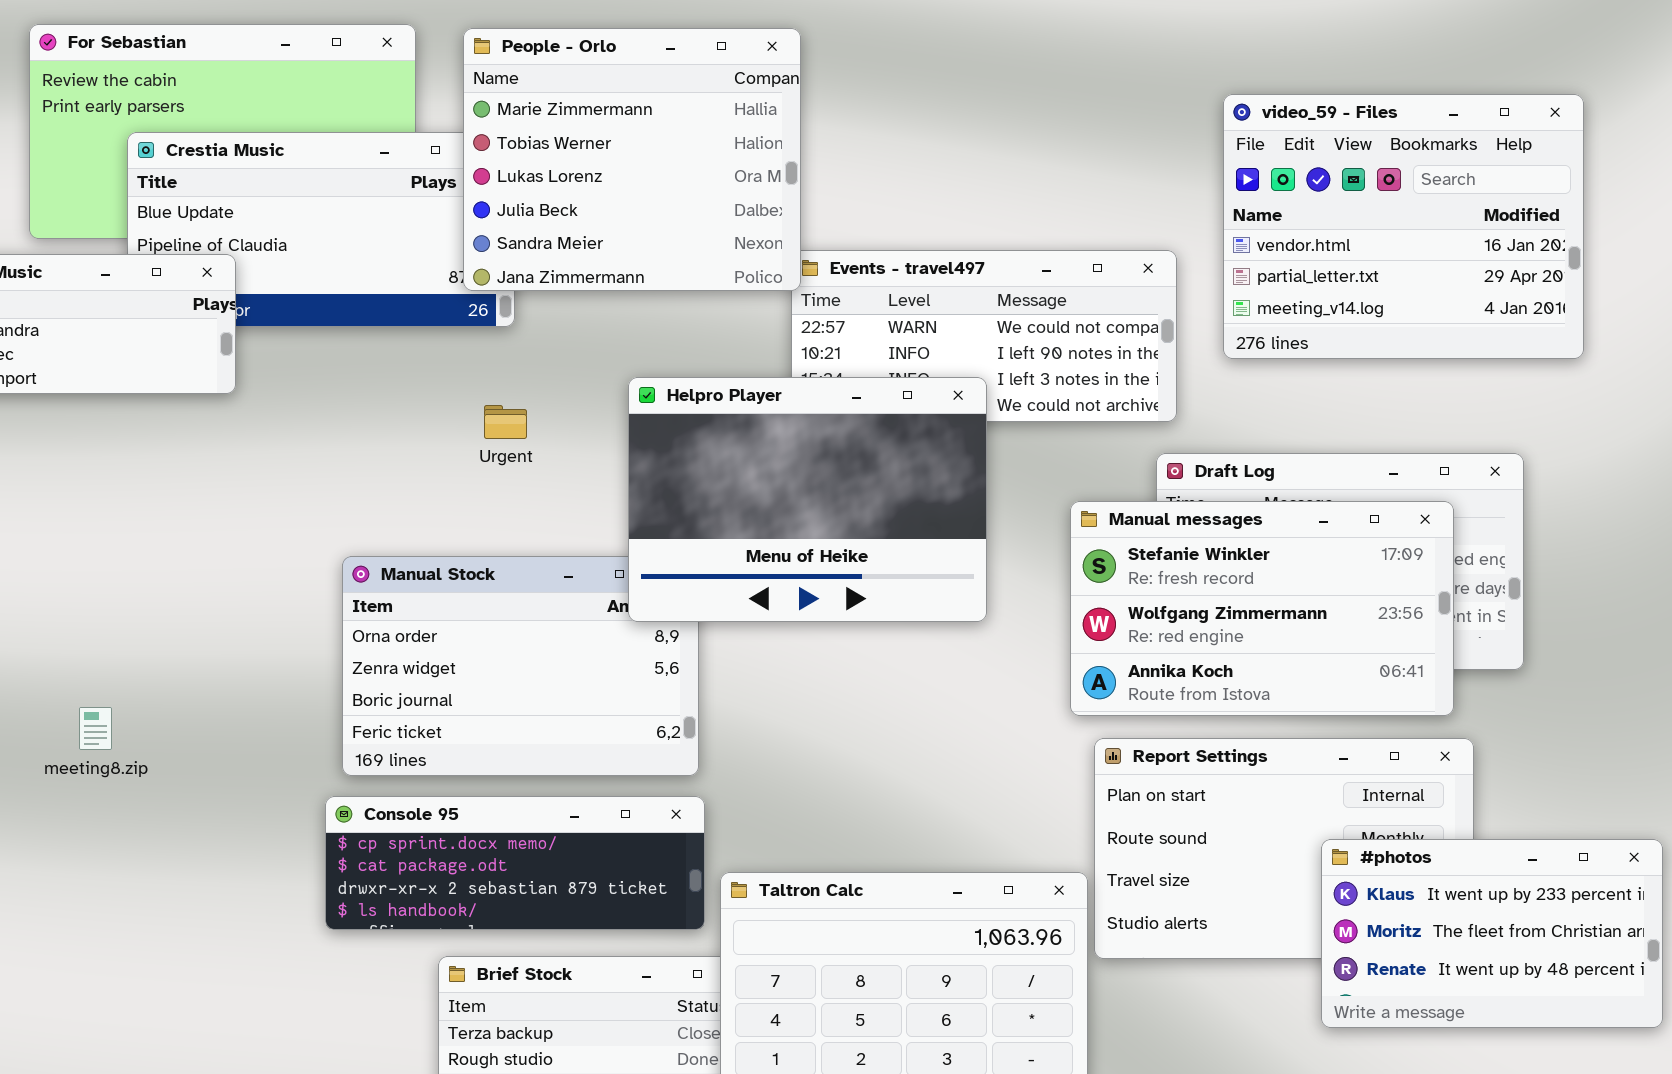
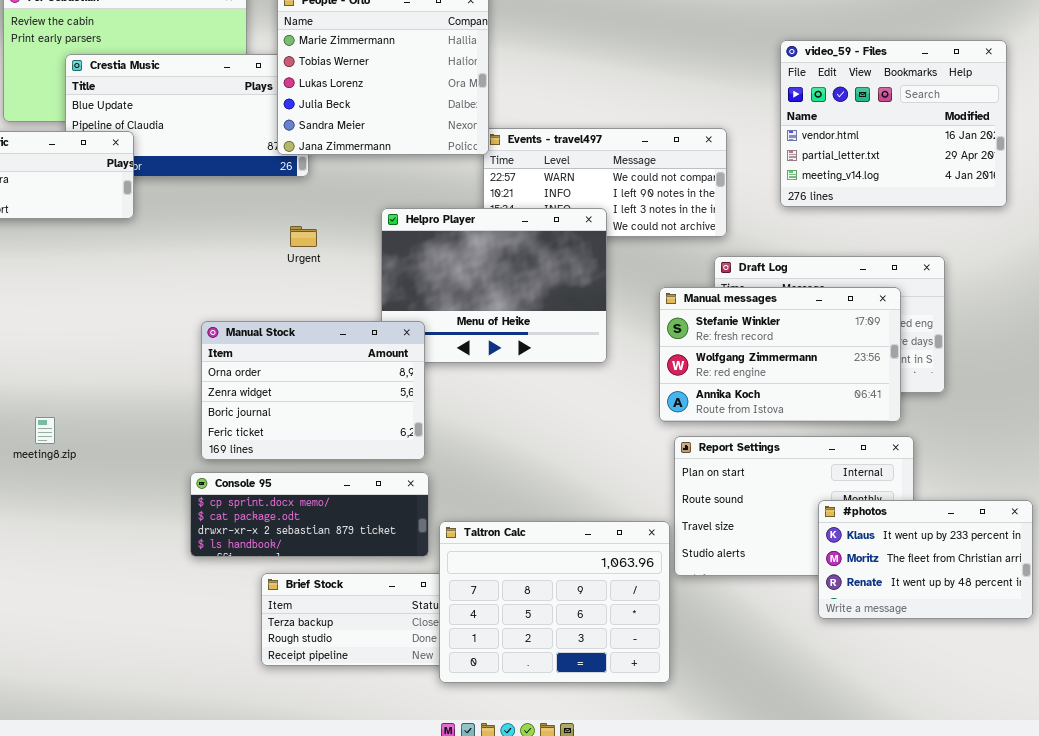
video_59 - Files: [1223,94,1584,359] -> [780,40,1007,207], moved
Manual Stock: [342,556,699,776] -> [201,321,425,460], raised

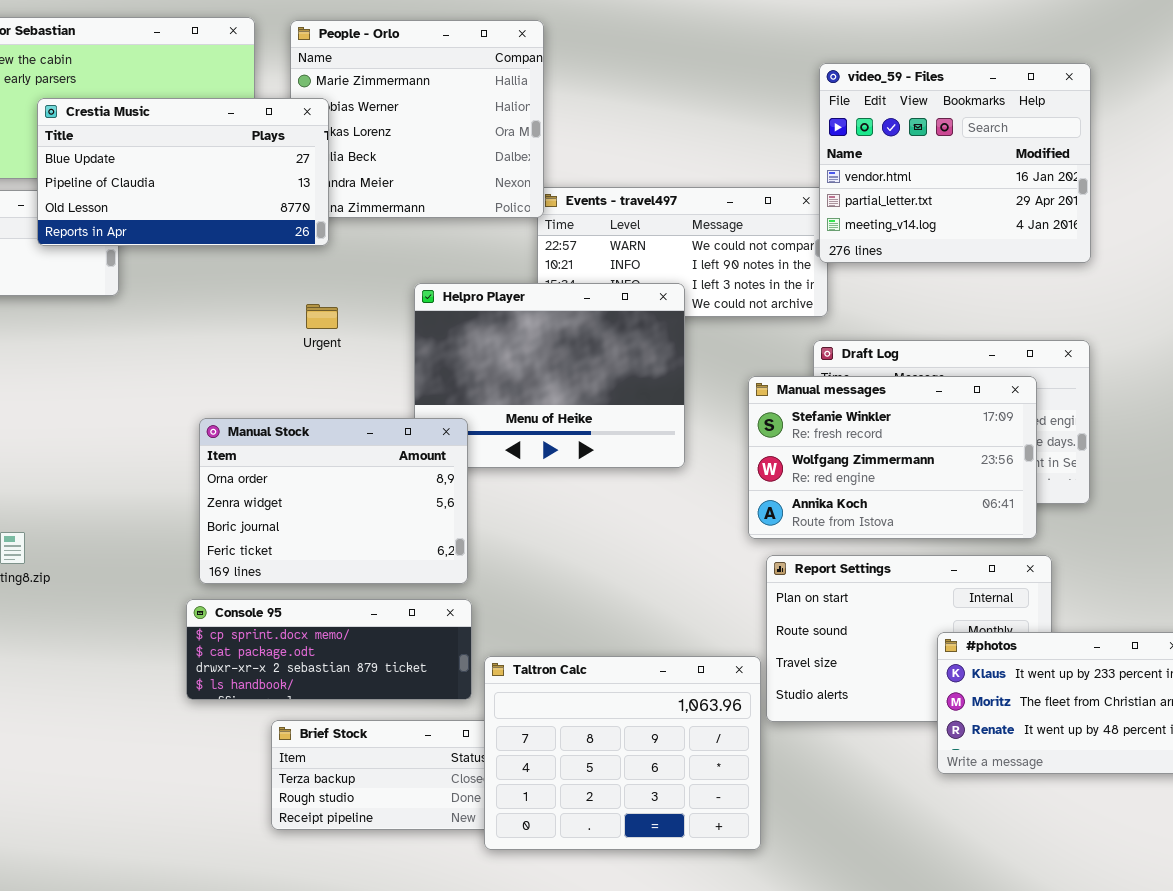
video_59 - Files: [780,40,1007,207] -> [819,63,1091,263], moved
Crestia Music: [65,54,309,177] -> [37,98,329,246], raised

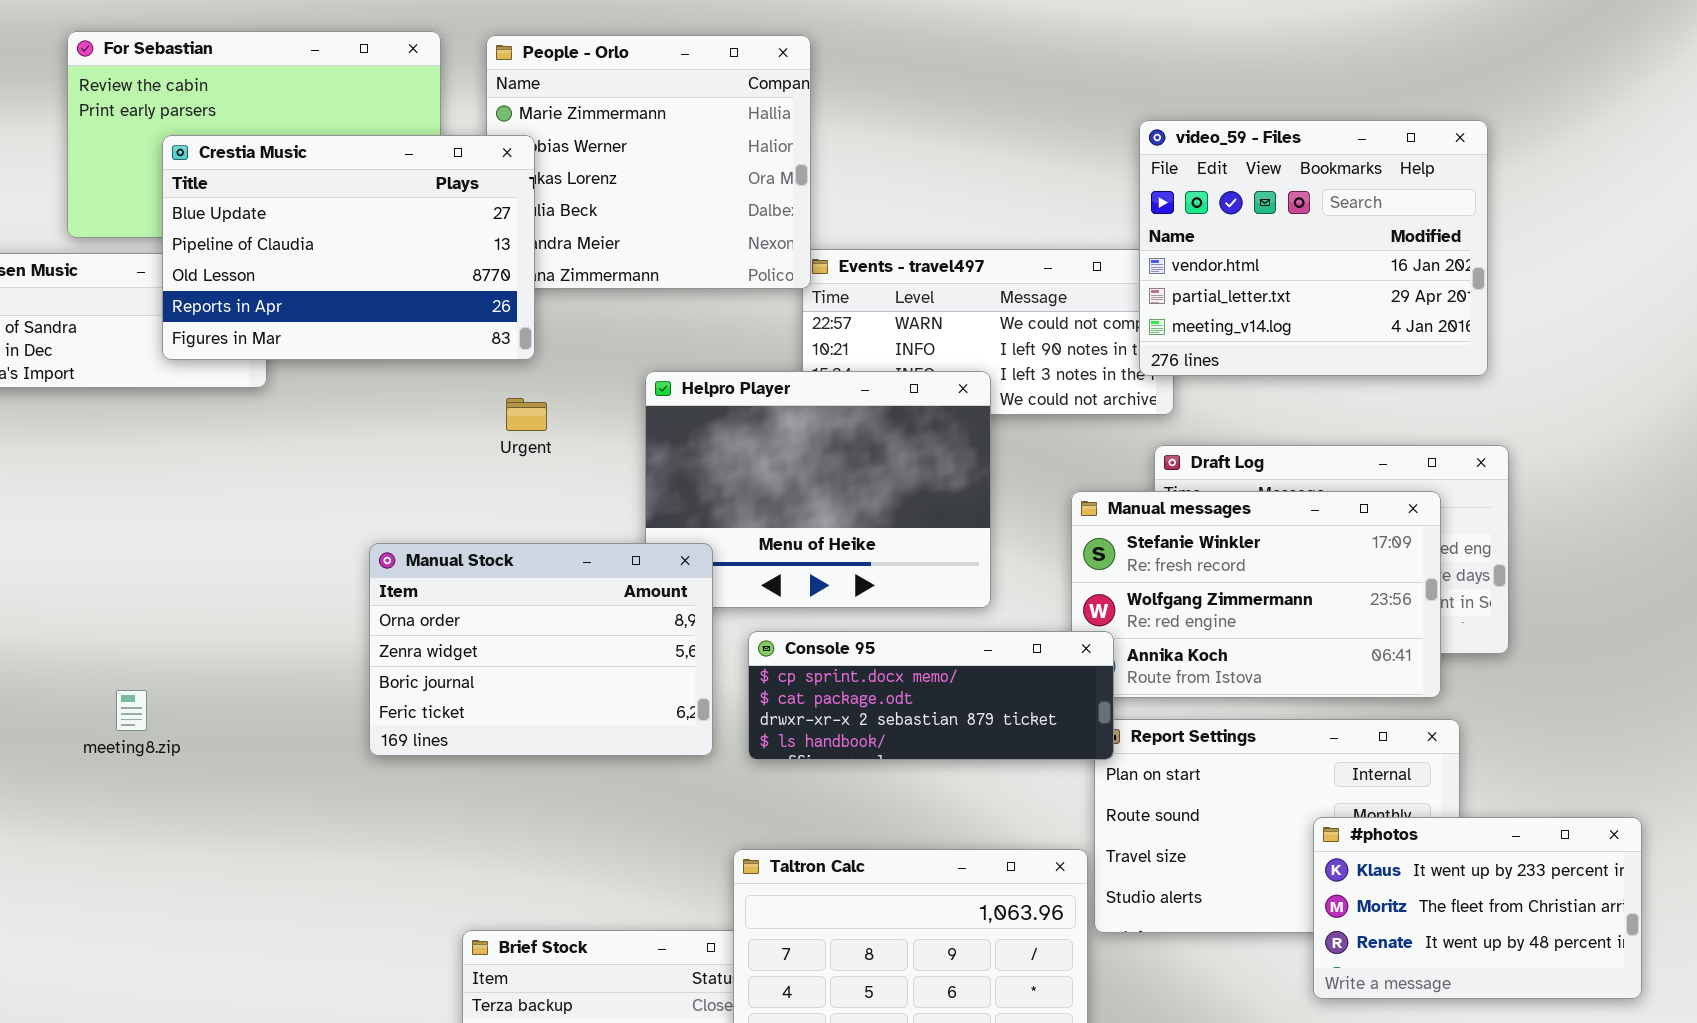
video_59 - Files: [819,63,1091,263] -> [1139,120,1488,376], moved
Crestia Music: [37,98,329,246] -> [162,135,535,360], resized
Console 95: [186,599,472,700] -> [748,631,1114,760], moved

